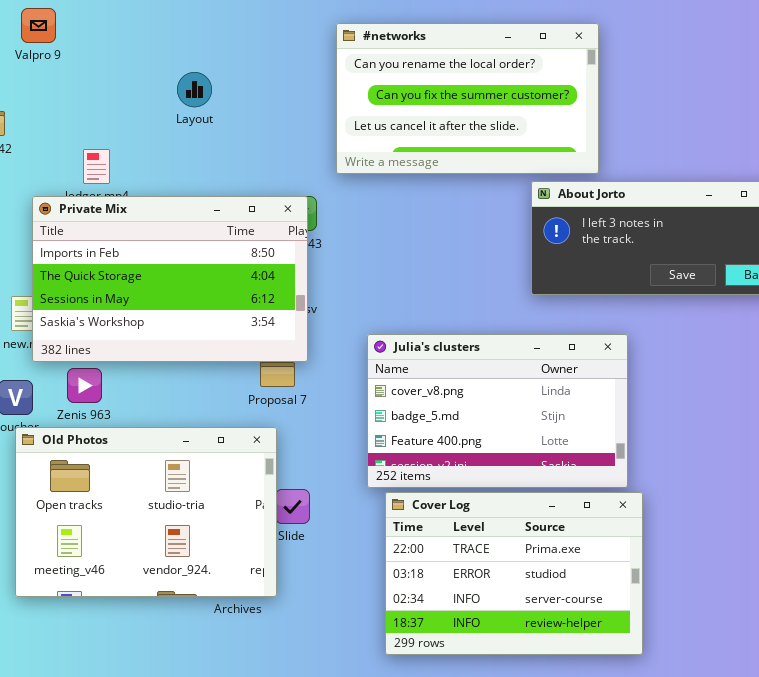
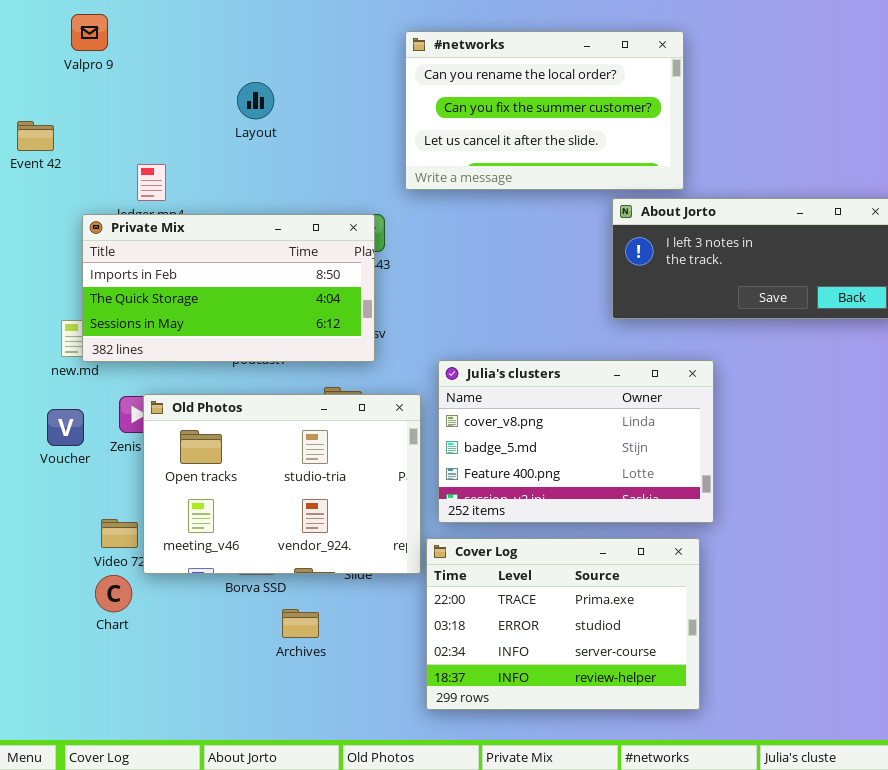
Private Mix: [32,196,308,362] -> [82,214,375,362], resized
Old Photos: [15,427,277,597] -> [143,394,421,574], moved
Cover Log: [385,492,643,655] -> [426,538,700,710], moved

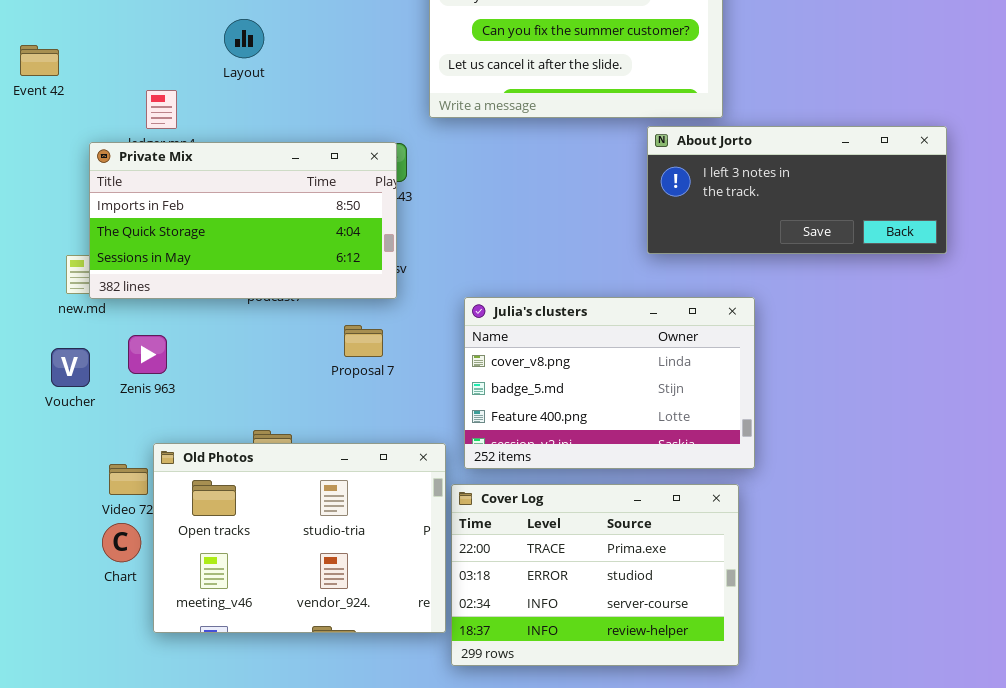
Layout: [237,82,274,119] -> [224,19,264,58], moved
Old Photos: [143,394,421,574] -> [153,443,446,633], moved

